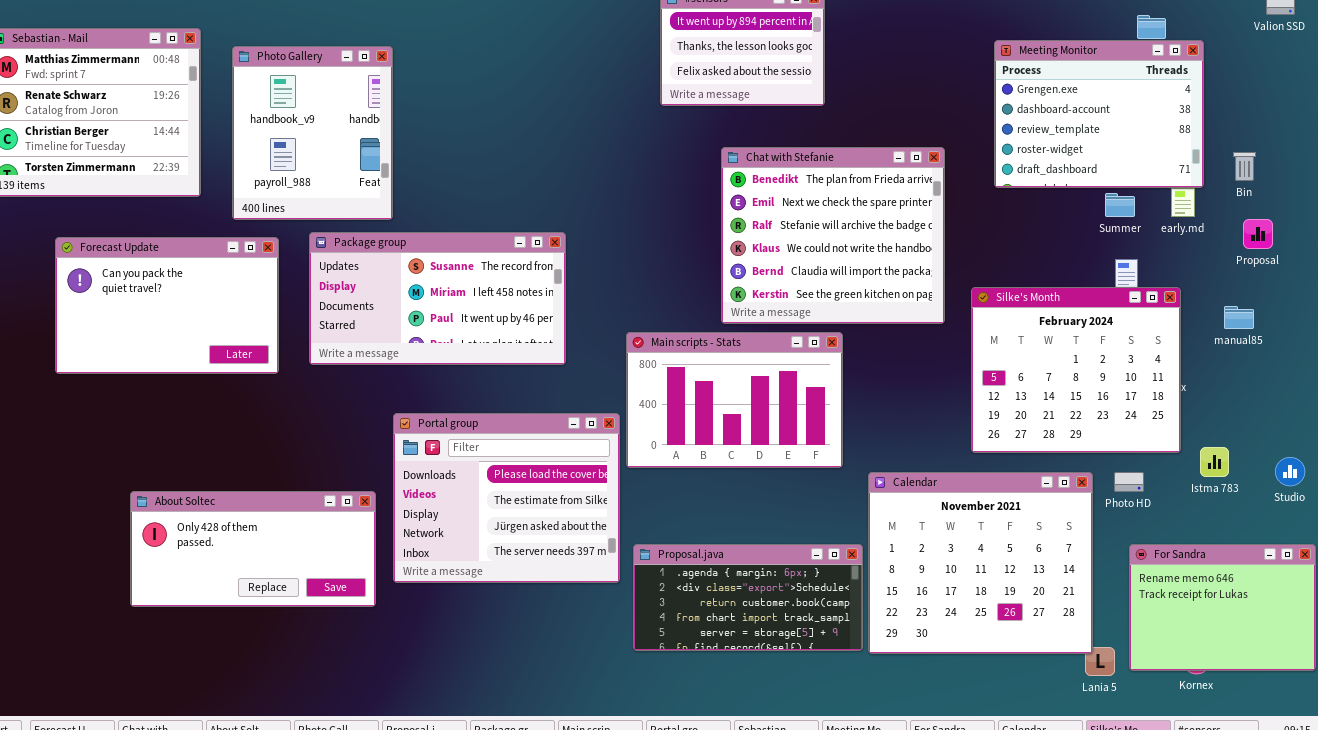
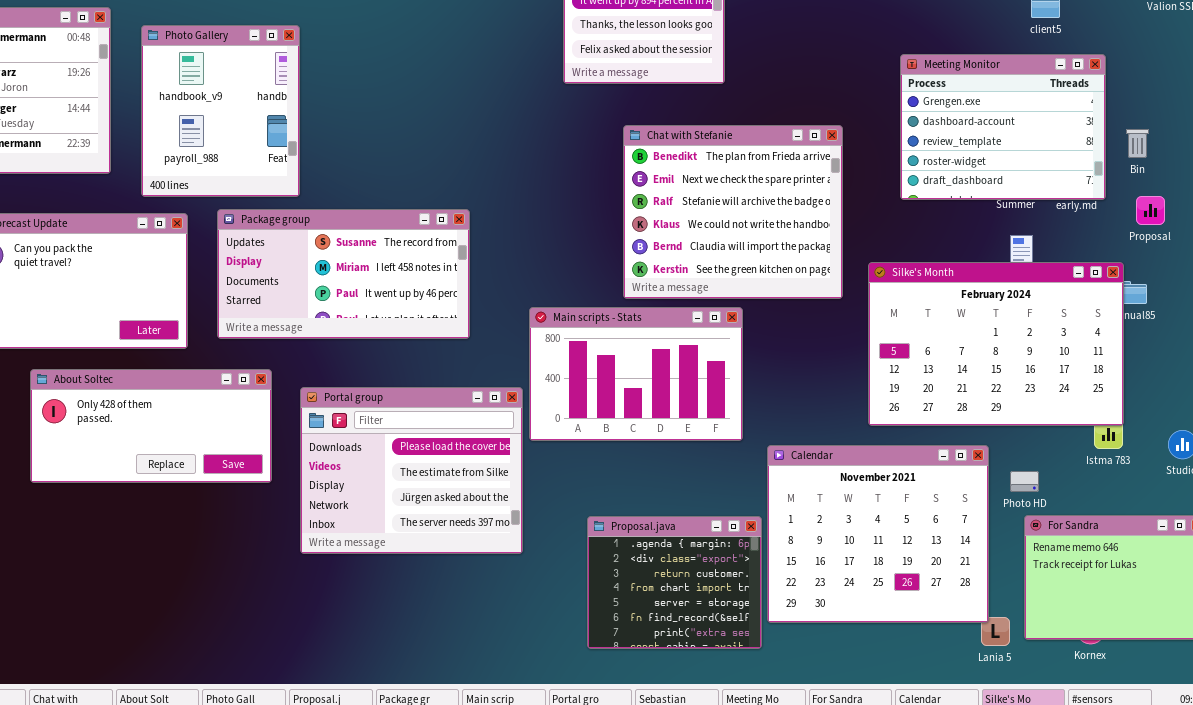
Meeting Monitor: [994,40,1204,188] -> [900,54,1106,200], moved
Silke's Month: [971,287,1181,453] -> [868,262,1124,426], resized
Photo HD: [1114,472,1144,492] -> [1010,471,1039,492], moved
About Soltec: [130,491,376,607] -> [30,369,272,483], moved
Proposal.java: [633,544,863,651] -> [587,516,762,649], resized

